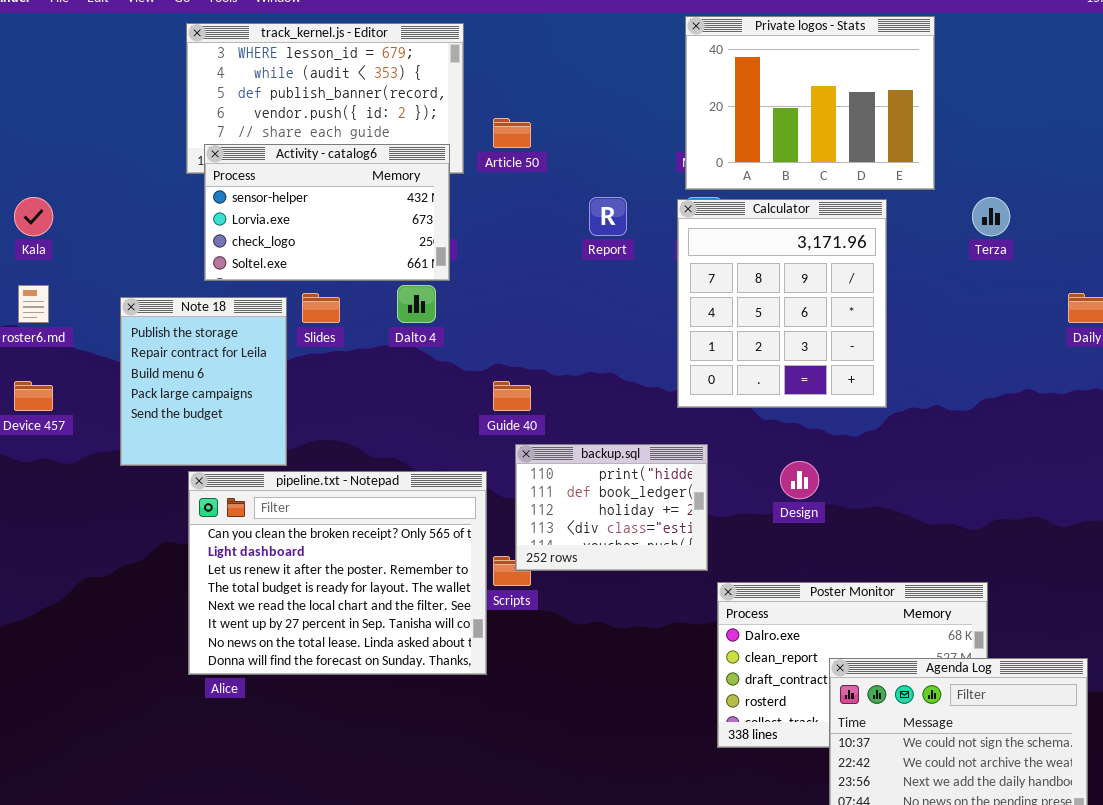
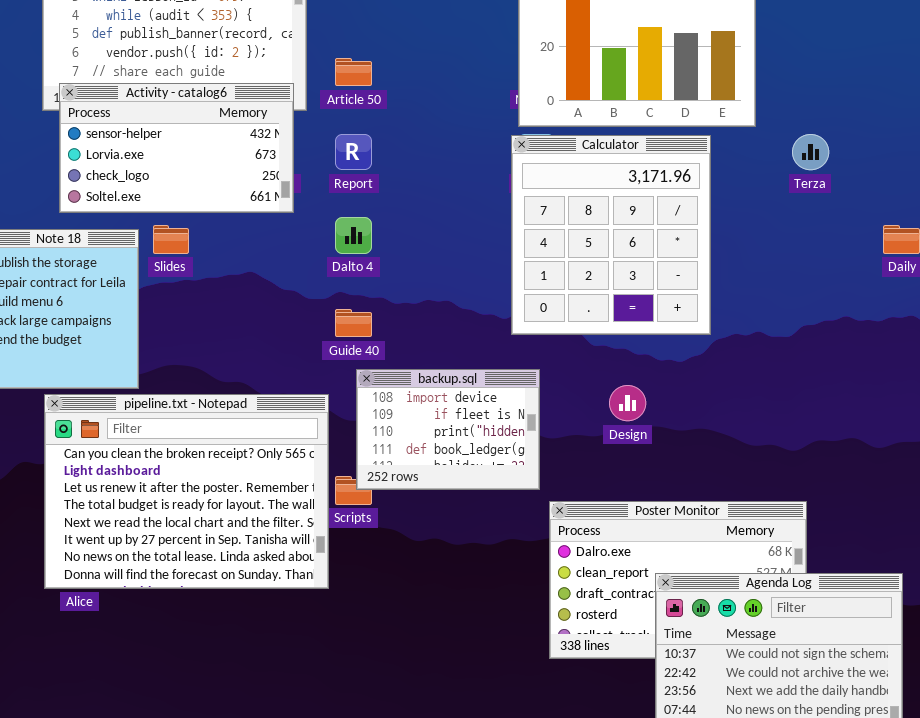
Report: [589,197,627,236] -> [335,134,372,170], moved
Dalto 4: [397,285,436,323] -> [335,217,372,254], moved
backup.sql: [515,444,708,571] -> [356,369,540,490], scrolled up 2 rows

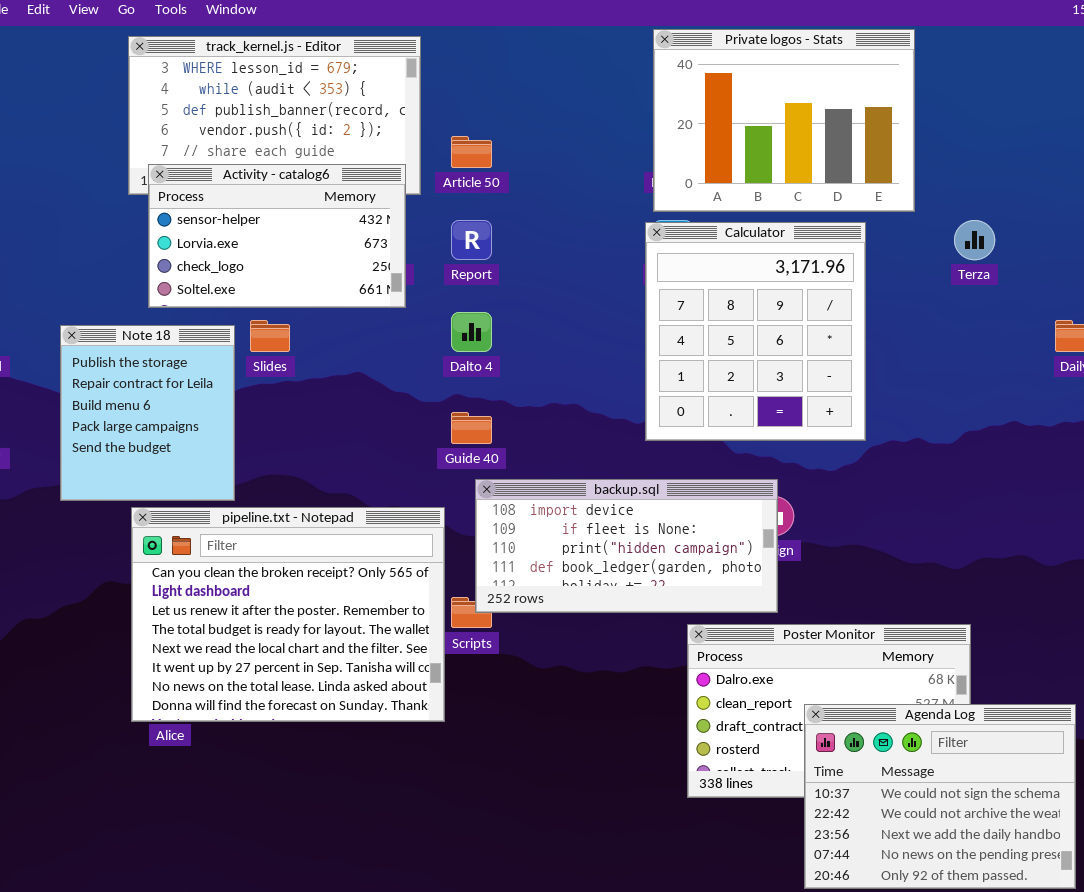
backup.sql: [356,369,540,490] -> [475,479,778,613], resized

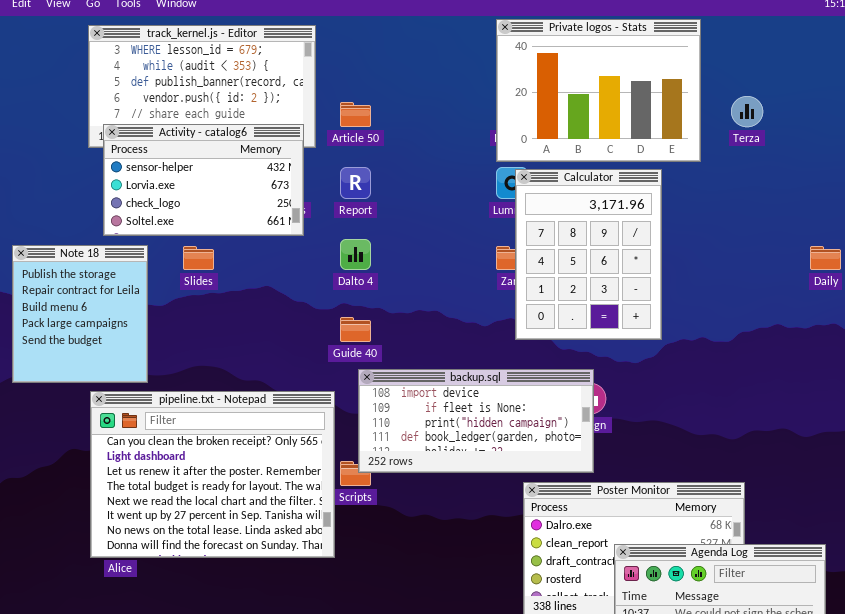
Terza: [954,220,995,260] -> [731,96,763,127], moved
Calculator: [645,222,866,441] -> [515,169,662,340], resized
Note 18: [60,325,235,501] -> [12,245,148,383], moved

